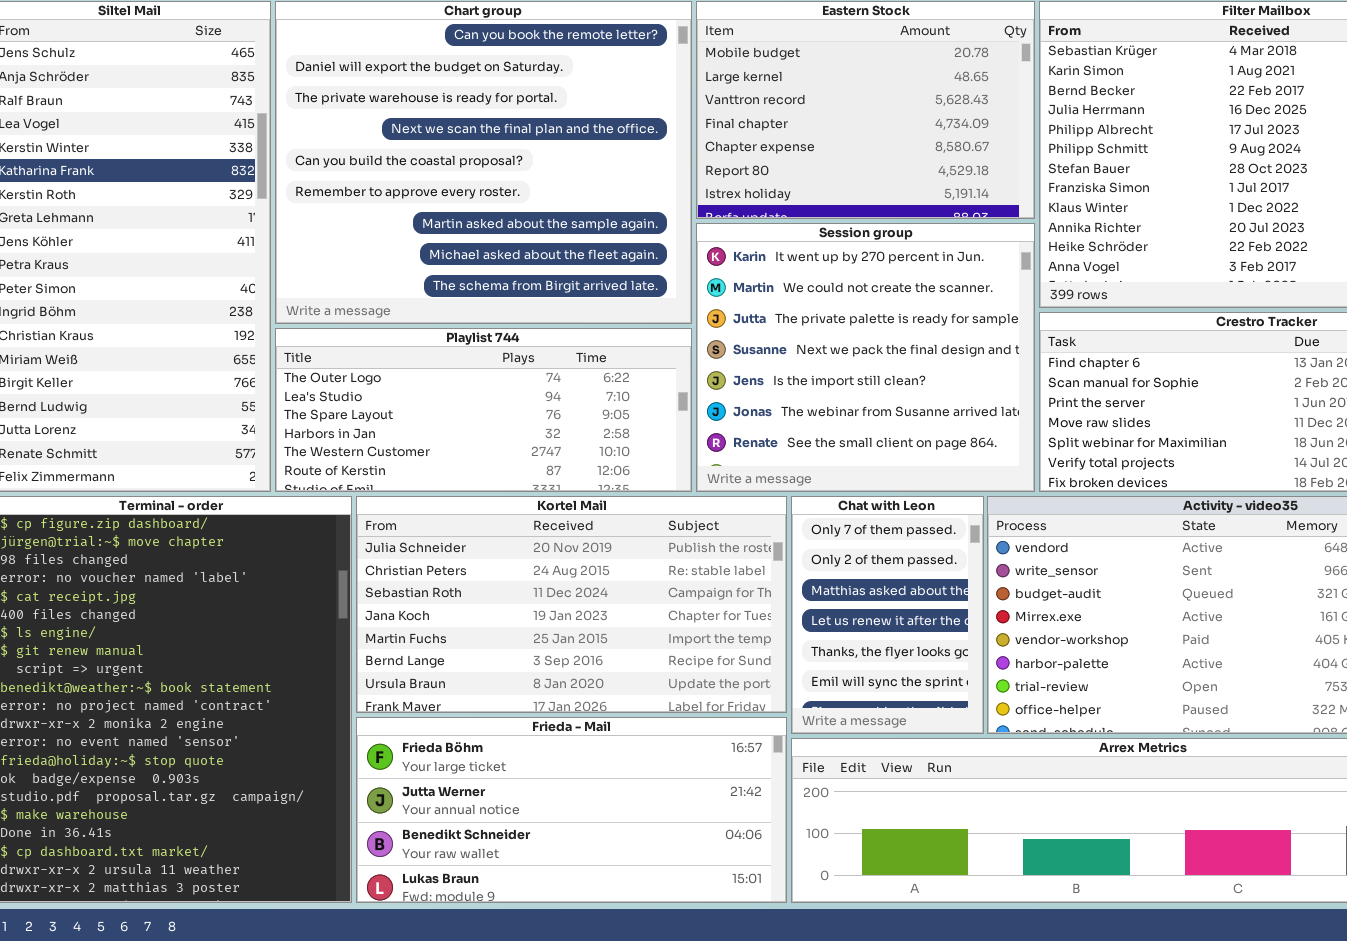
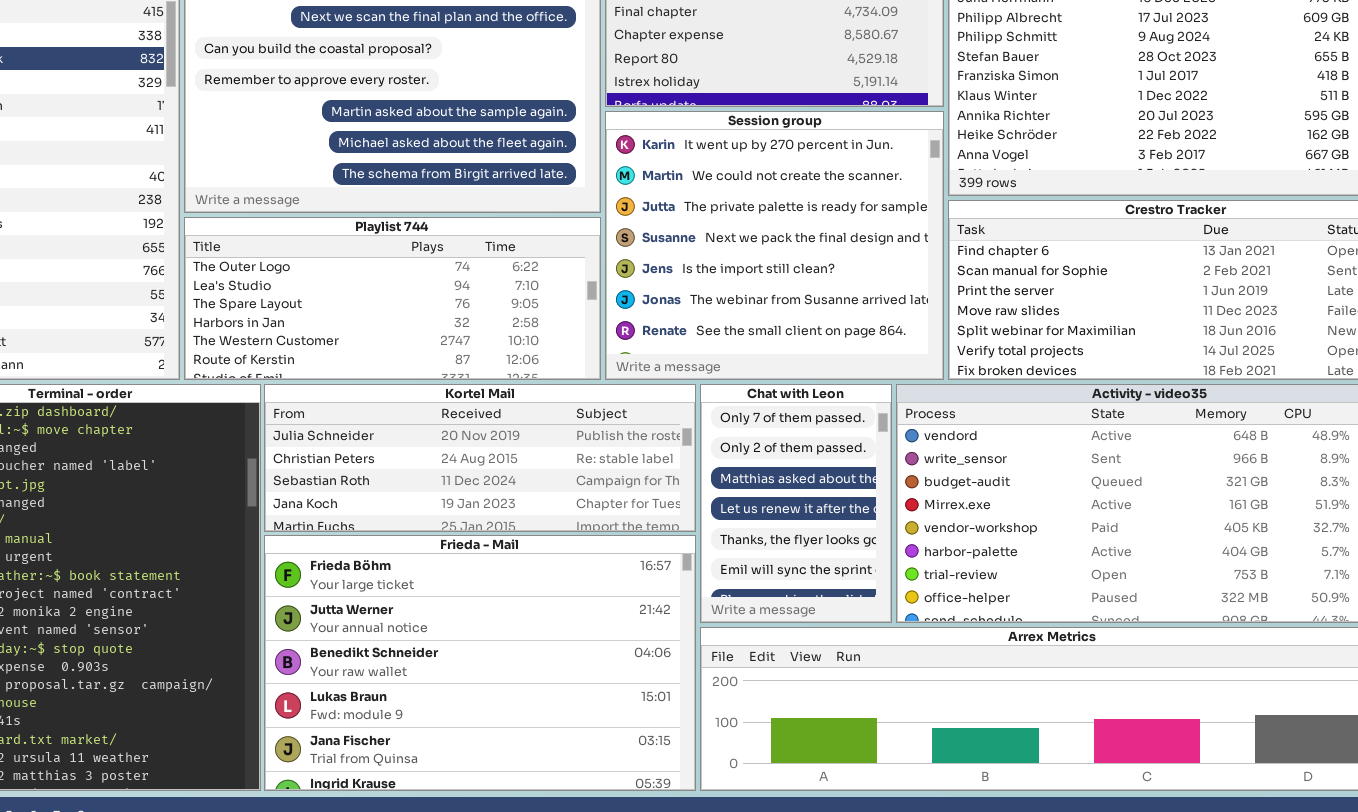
Kortel Mail: [356,496,787,713] -> [264,384,696,532], resized
Frieda - Mail: [356,717,787,903] -> [264,535,696,791], resized

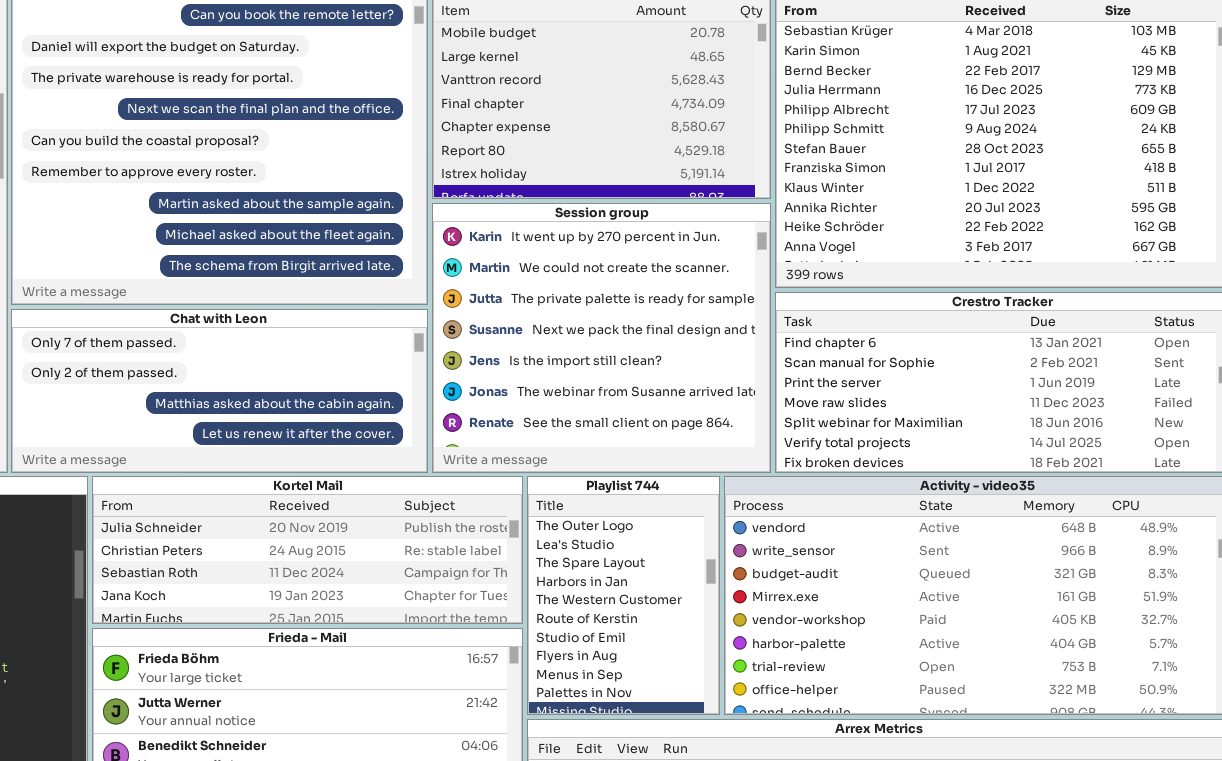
Playlist 744: [184,217,601,380] -> [527,476,720,715], moved, resized
Chat with Leon: [700,384,892,623] -> [11,309,428,473], moved, resized

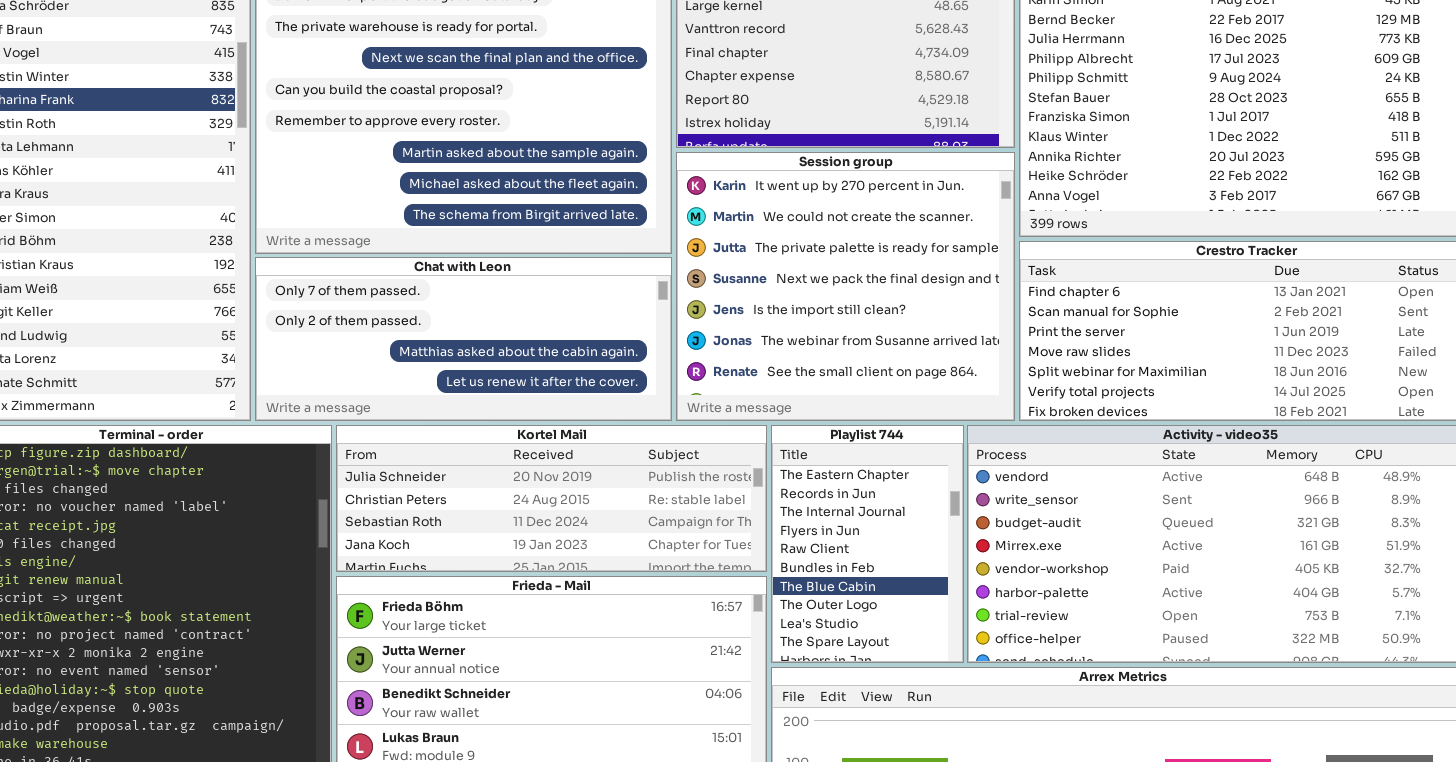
Playlist 744: [527,476,720,715] -> [771,425,964,663], scrolled up 7 rows

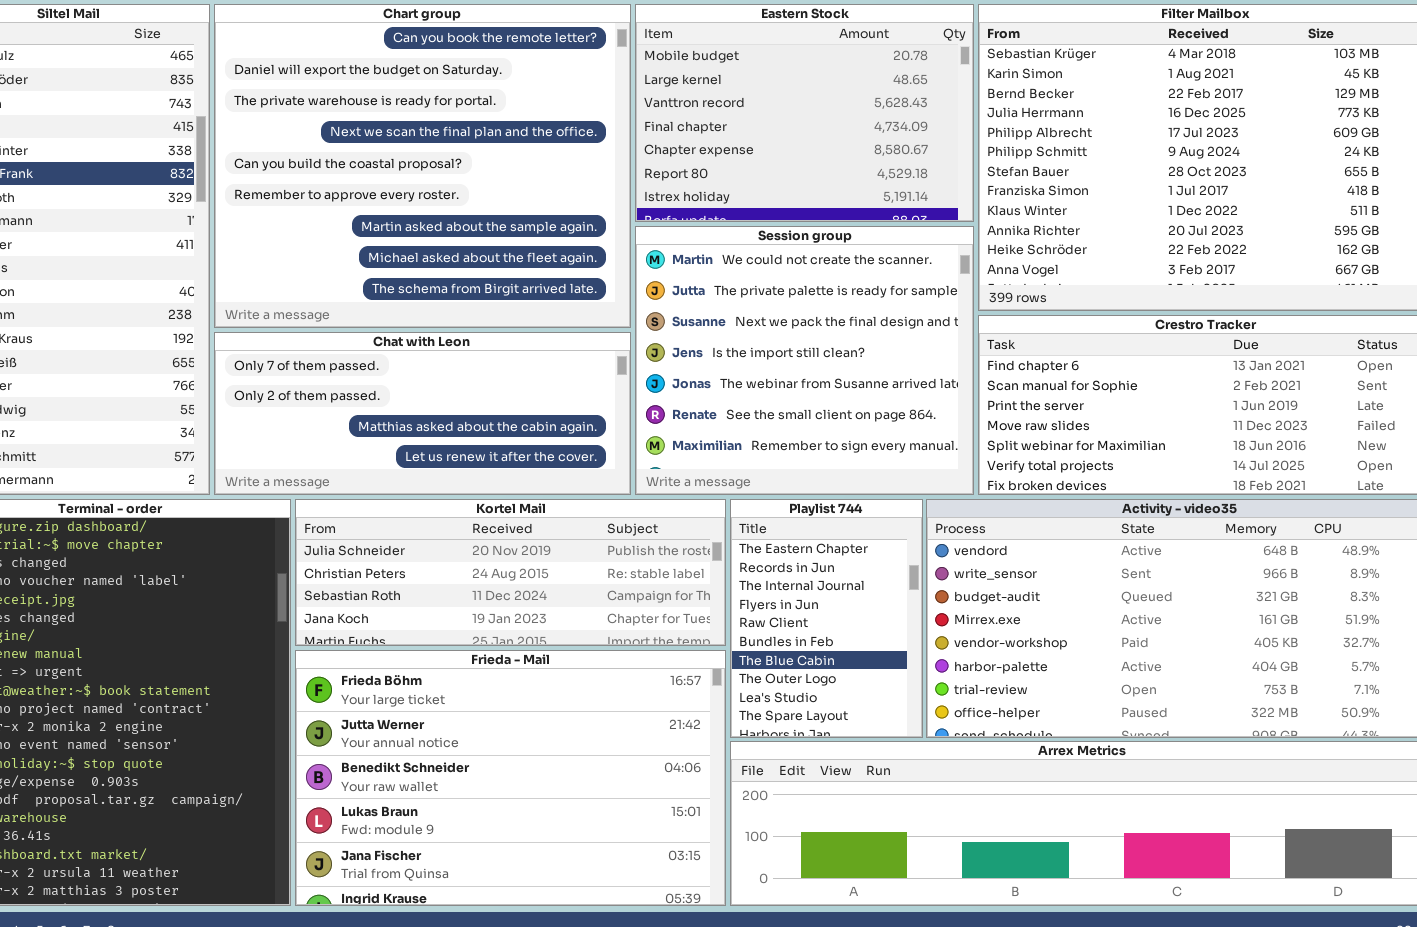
Session group: [676,152,1015,421] -> [635,226,974,495], scrolled down 1 row

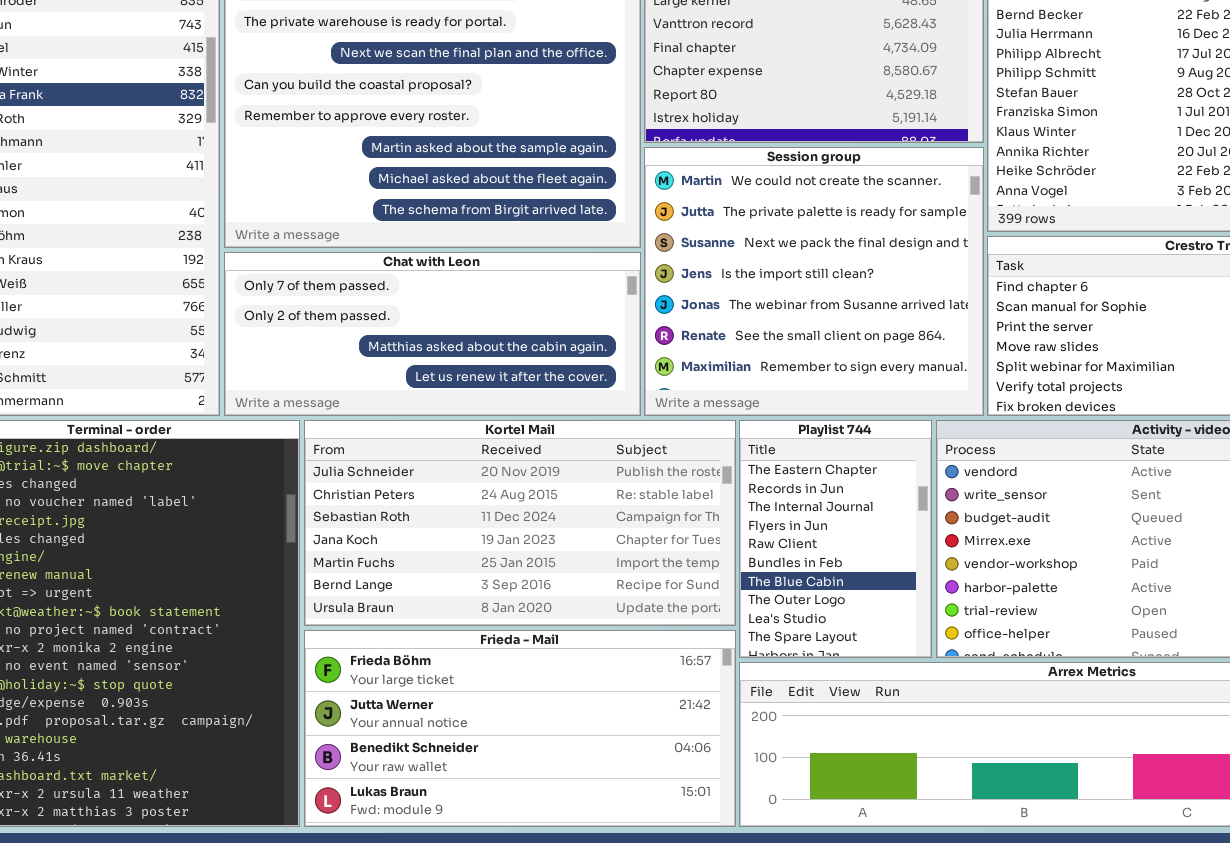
Kortel Mail: [295,499,726,646] -> [304,420,736,626], resized
Frieda - Mail: [295,650,726,906] -> [304,630,736,827], resized

